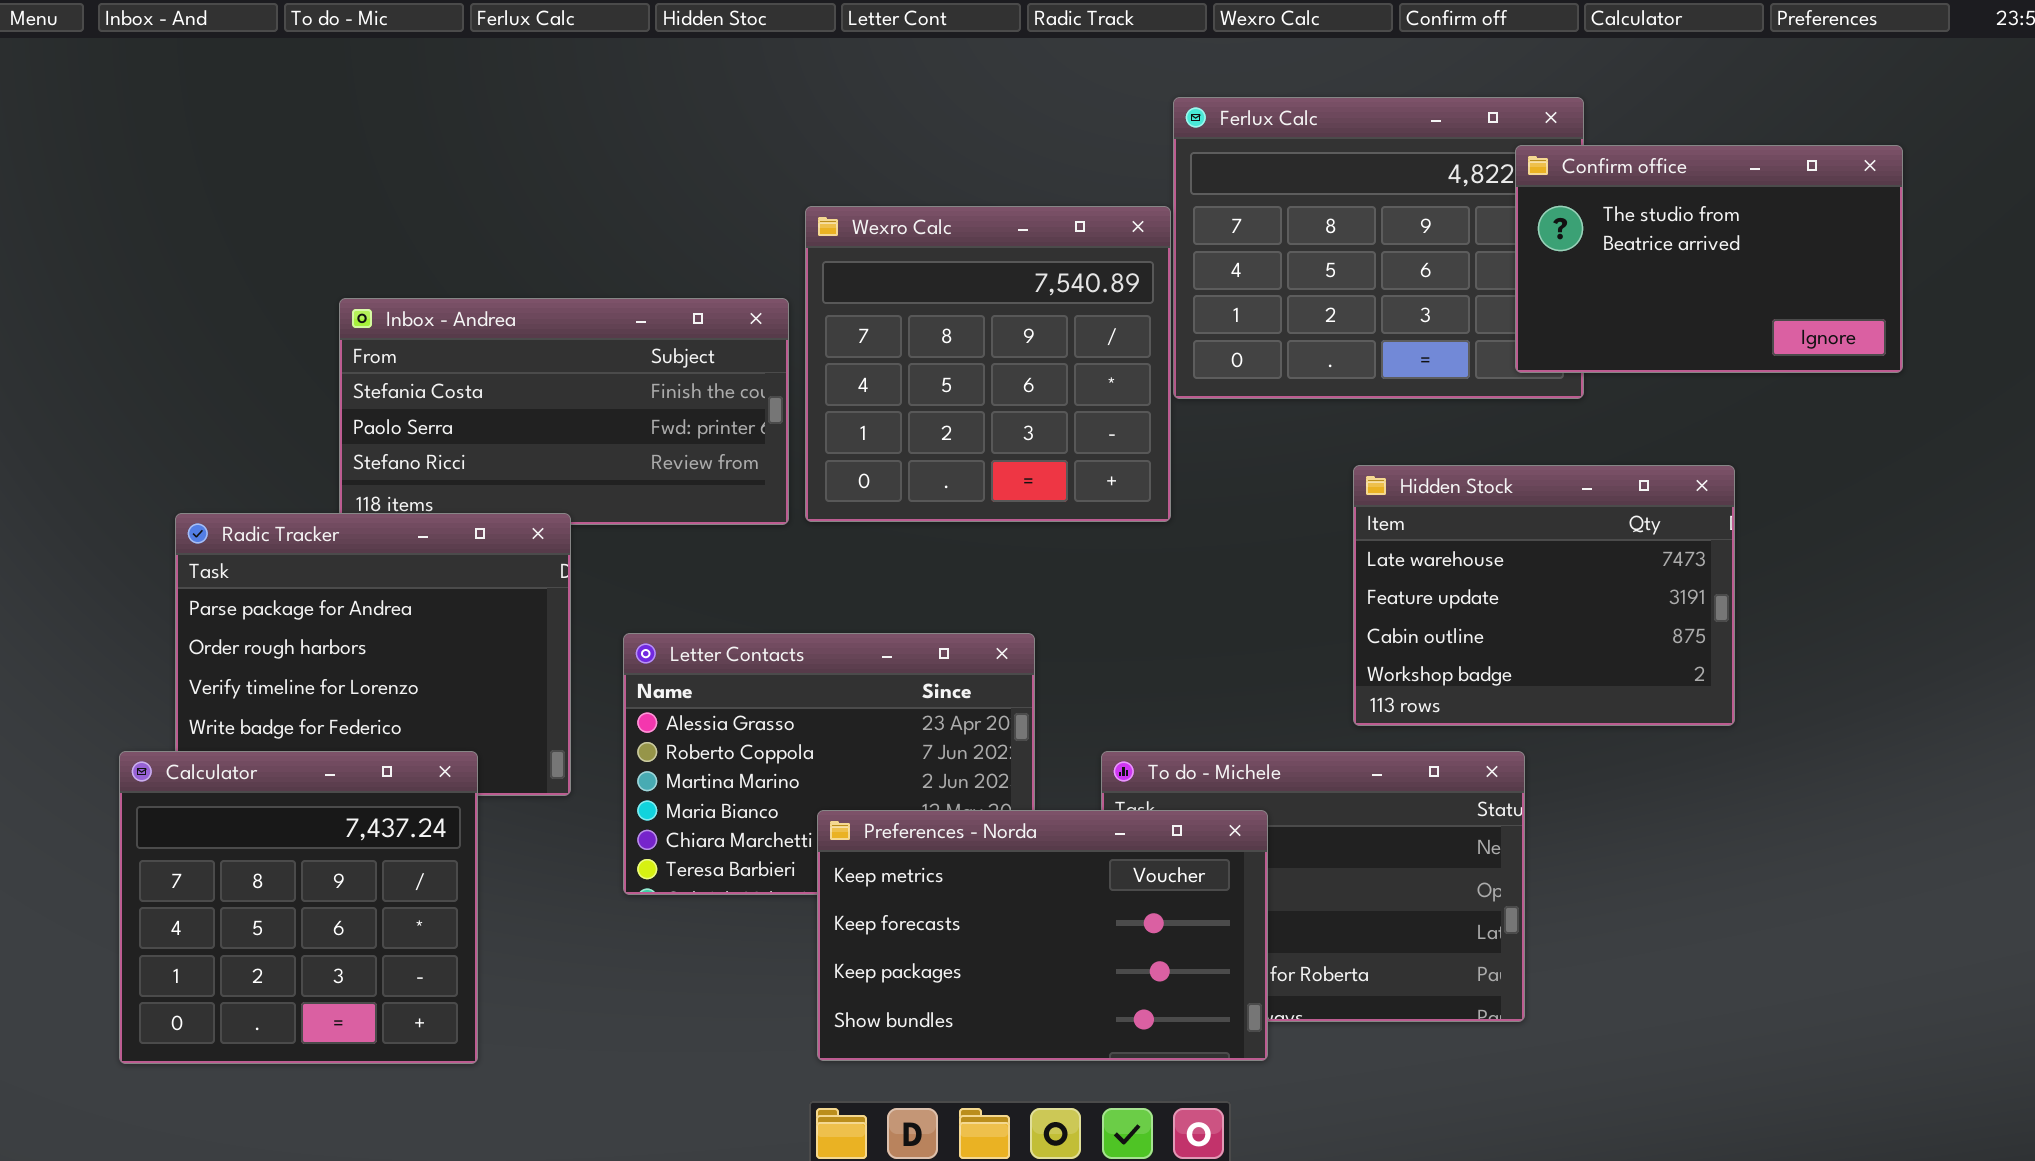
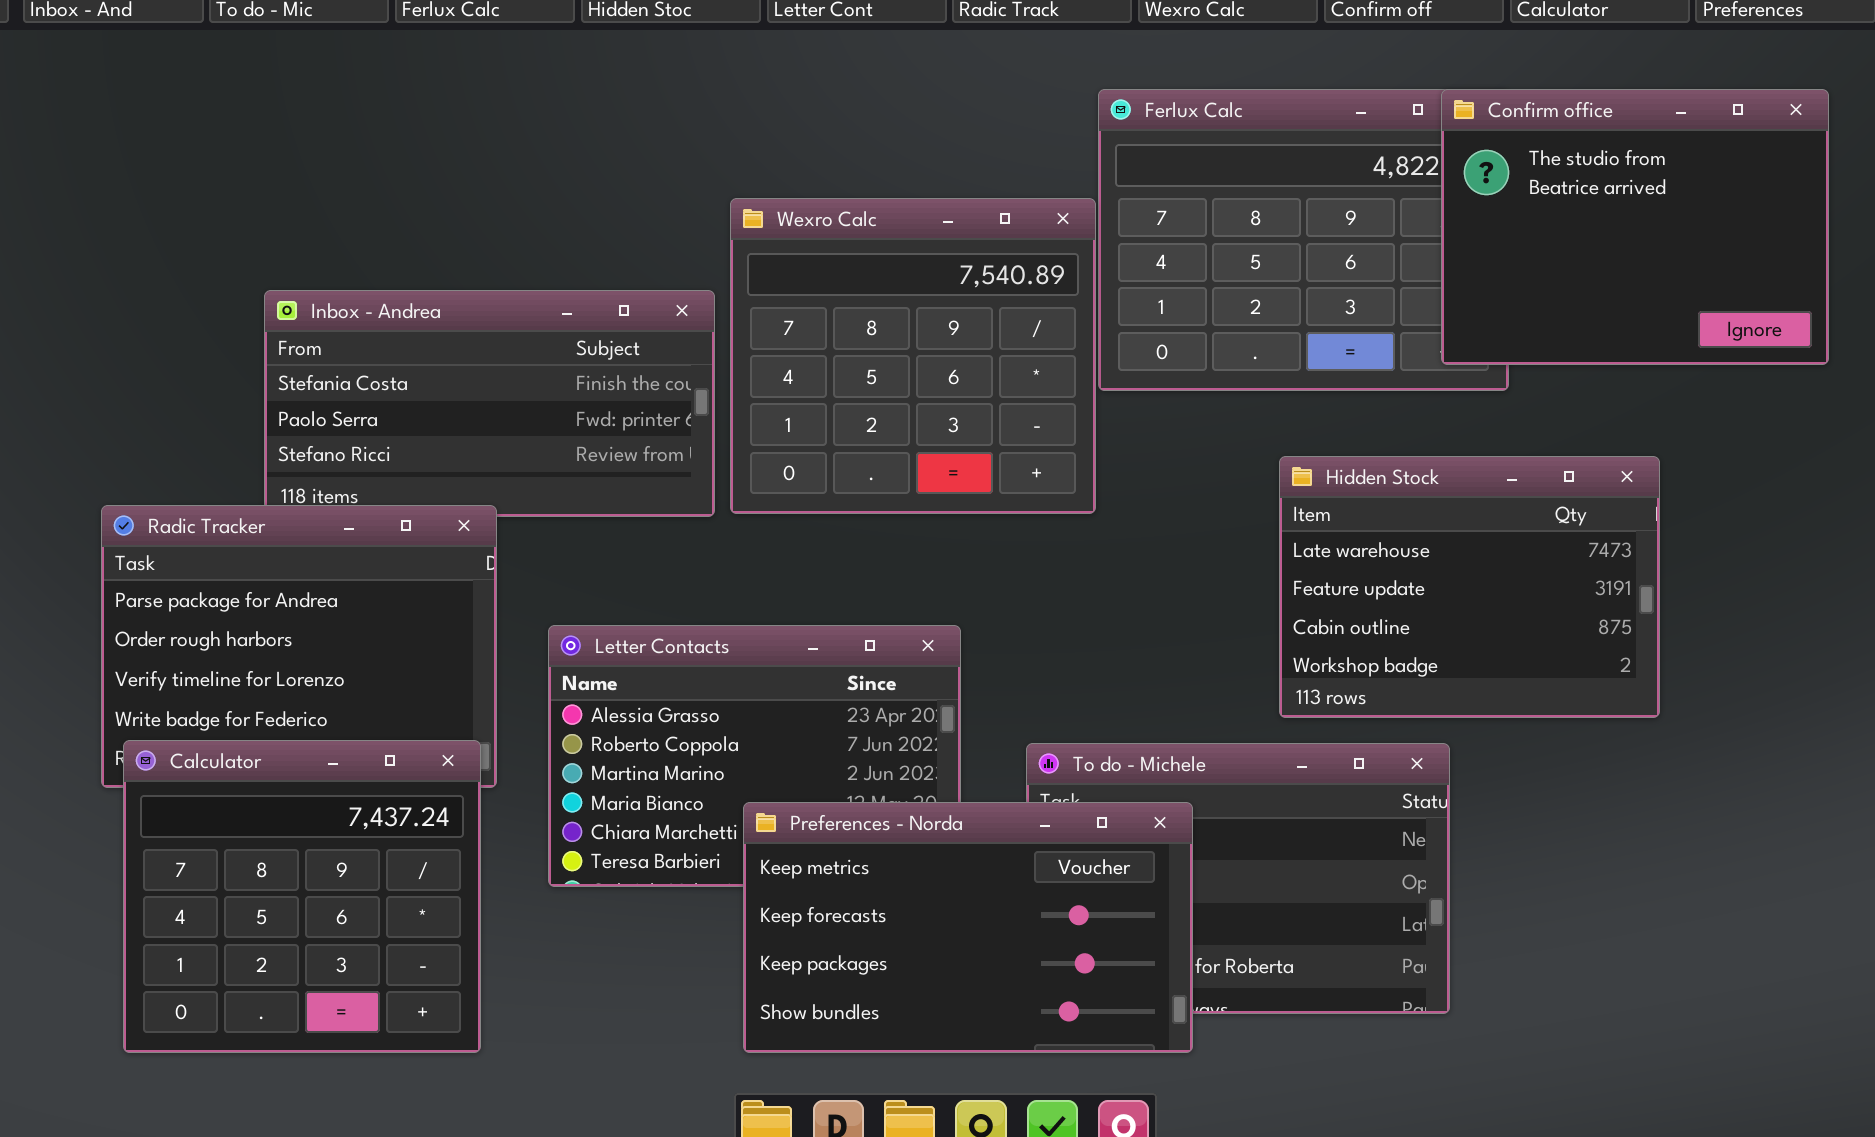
Confirm office: [1515,145,1903,373] -> [1441,89,1829,365], resized
Calculator: [119,751,478,1064] -> [123,740,481,1053], moved

